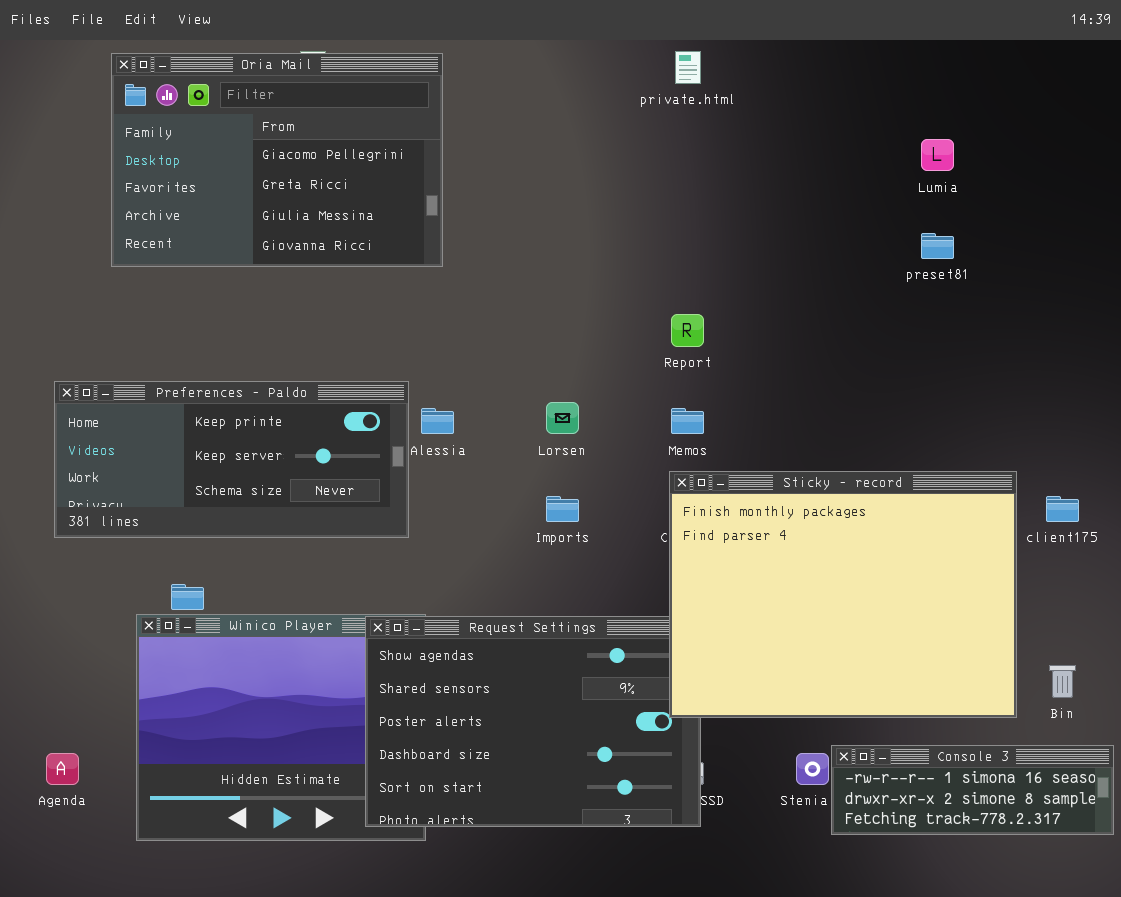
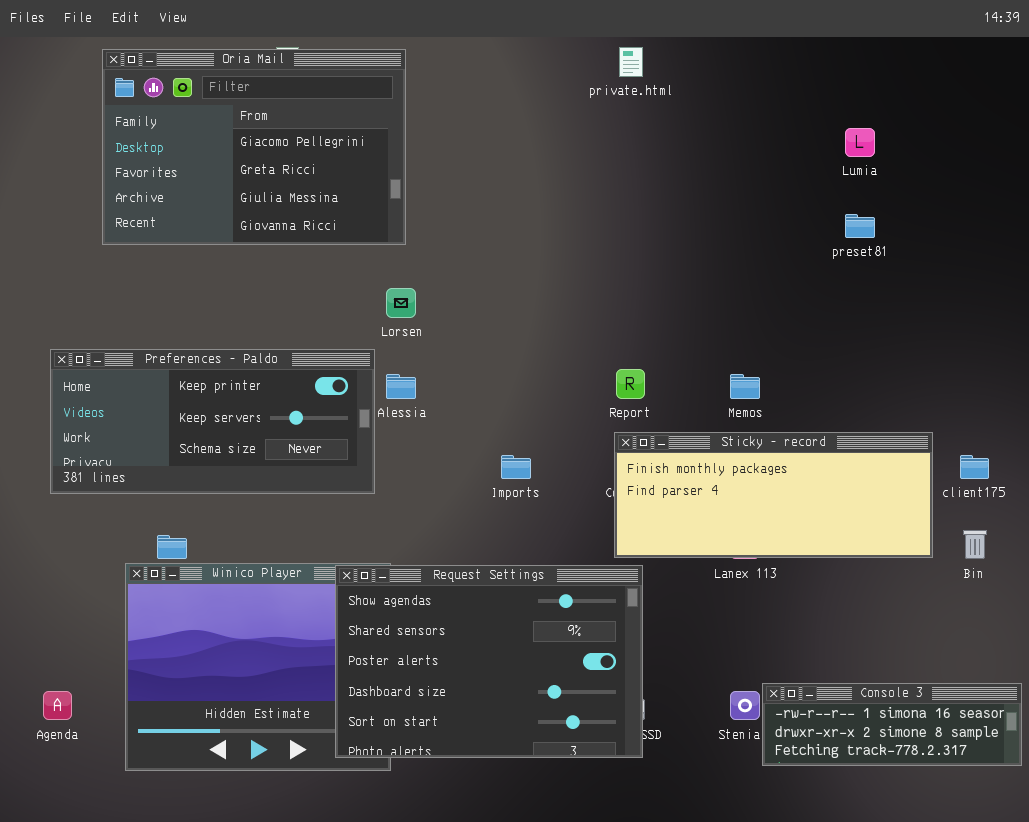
Report: [671,314,704,347] -> [616,369,645,399], moved
Lorsen: [546,402,579,434] -> [386,288,416,318], moved
Memos: [671,408,704,434] -> [730,374,760,399], moved
Sticky - record: [669,471,1017,718] -> [614,432,933,558], resized
Bin: [1049,665,1076,698] -> [963,530,987,559], moved

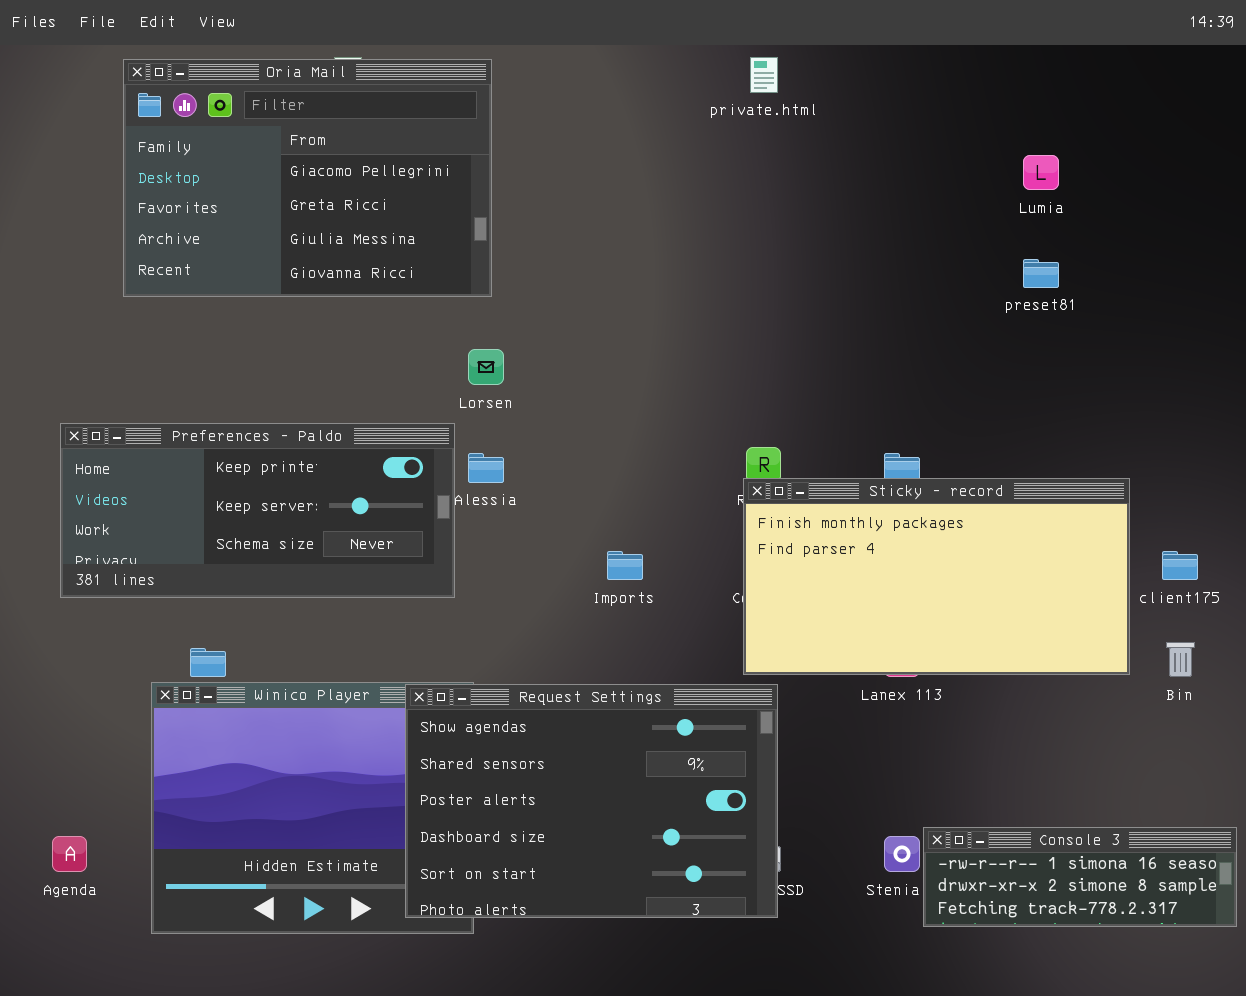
Sticky - record: [614,432,933,558] -> [743,478,1130,675], resized

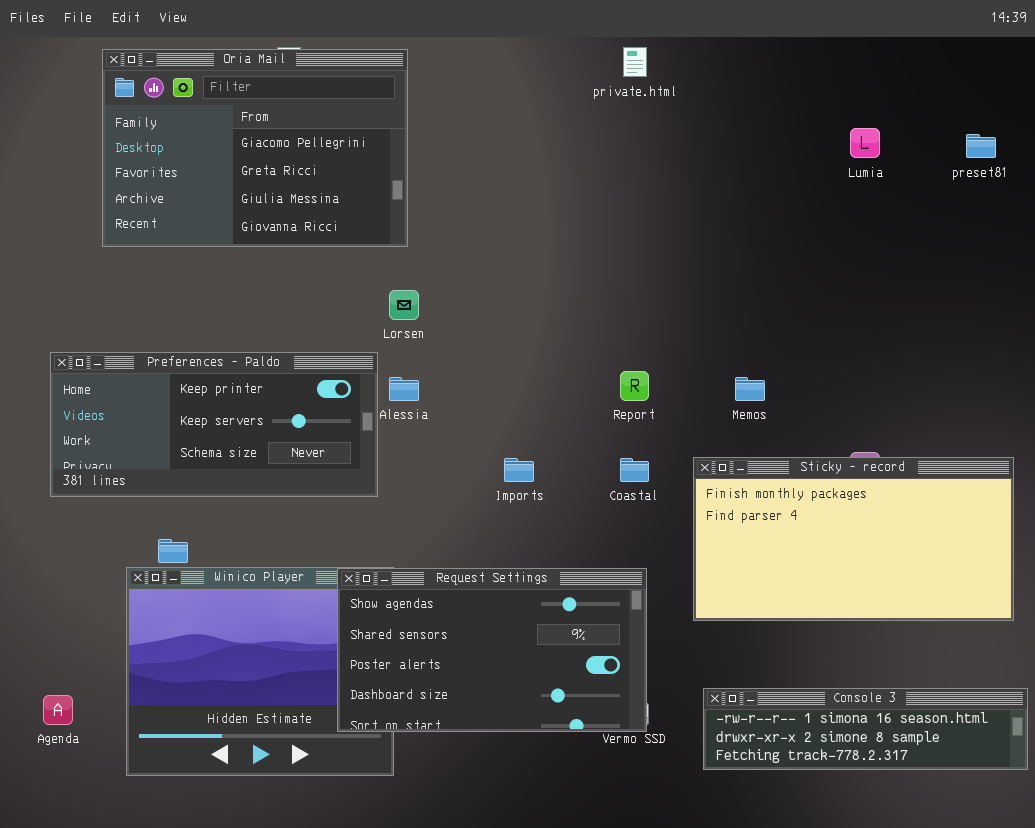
preset81: [1023,259,1059,288] -> [966,134,996,158], moved
Sticky - record: [743,478,1130,675] -> [693,457,1014,621], moved
Request Settings: [405,684,778,918] -> [337,568,647,732], resized
Console 3: [923,827,1237,927] -> [703,688,1028,770], resized

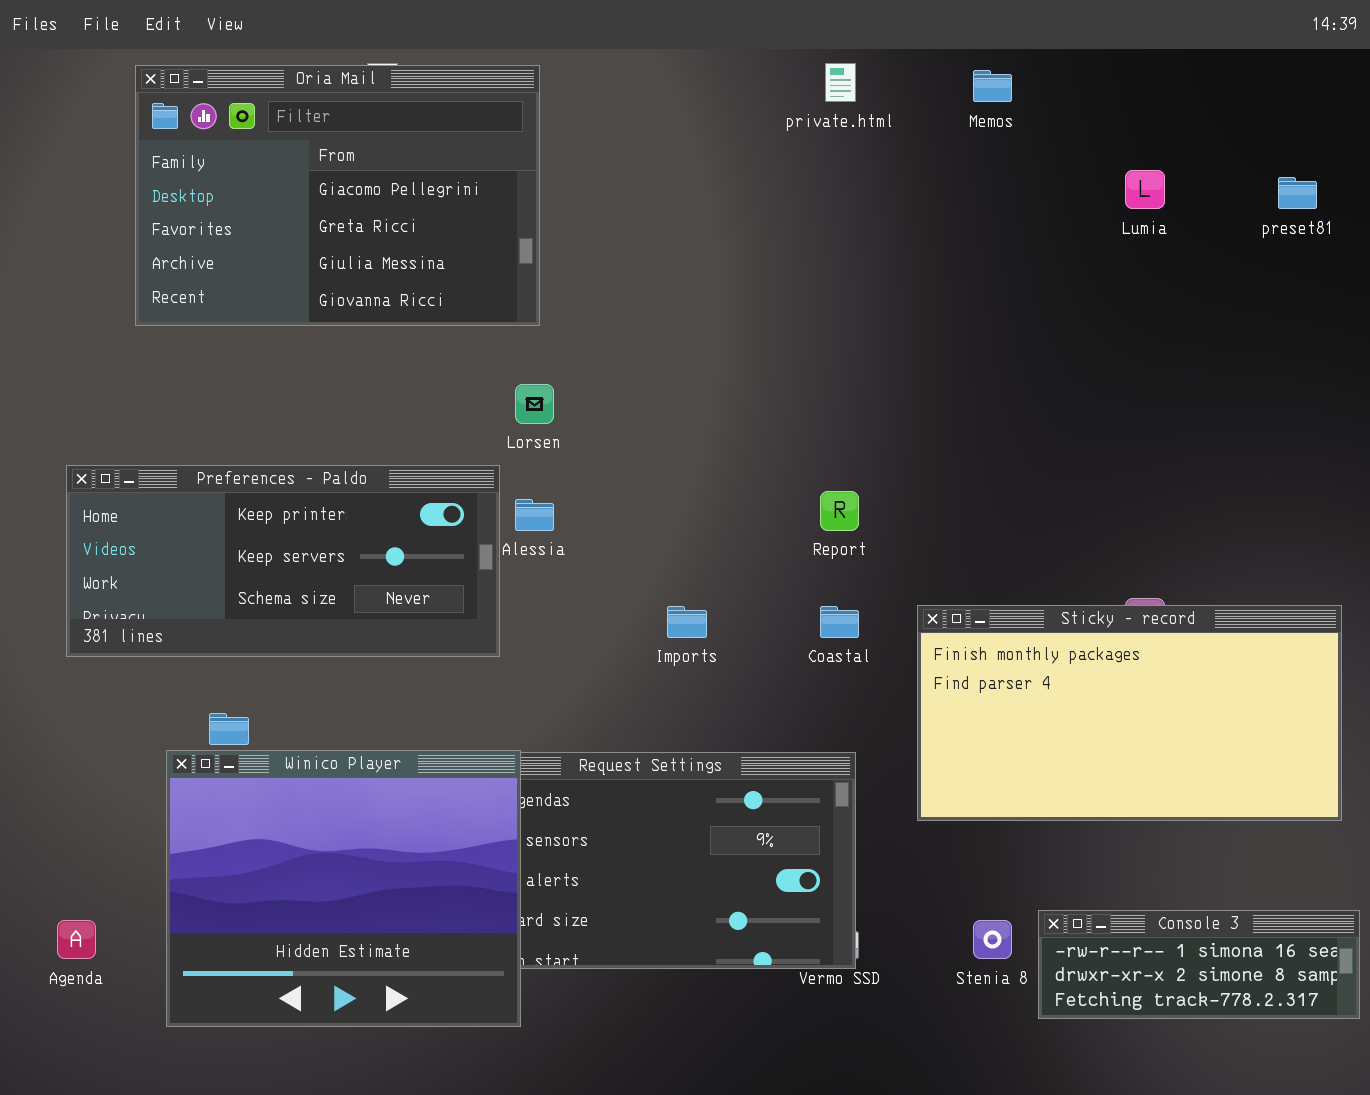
Memos: [735,377,765,401] -> [973,70,1012,102], moved
Winico Player: [126,567,394,776] -> [166,750,521,1027], raised
Console 3: [703,688,1028,770] -> [1038,910,1360,1019], resized

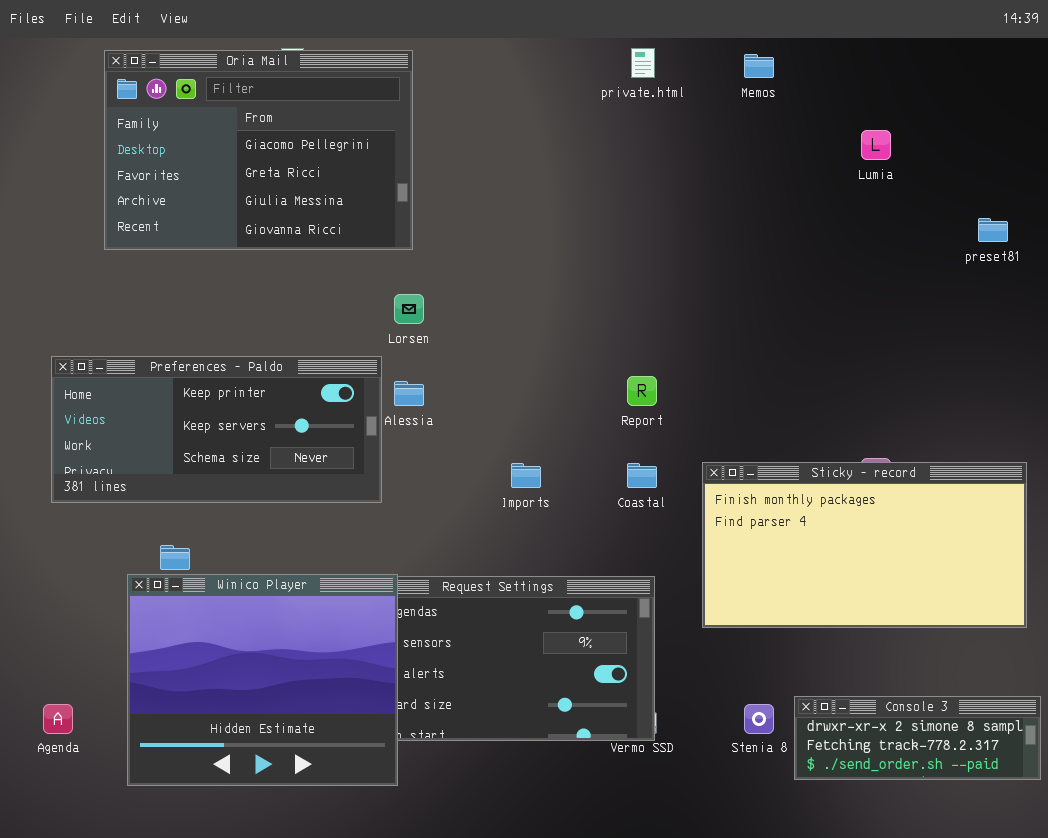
preset81: [1278,177,1317,209] -> [978,218,1008,242], moved
Console 3: [1038,910,1360,1019] -> [794,696,1041,780], scrolled down 1 row

